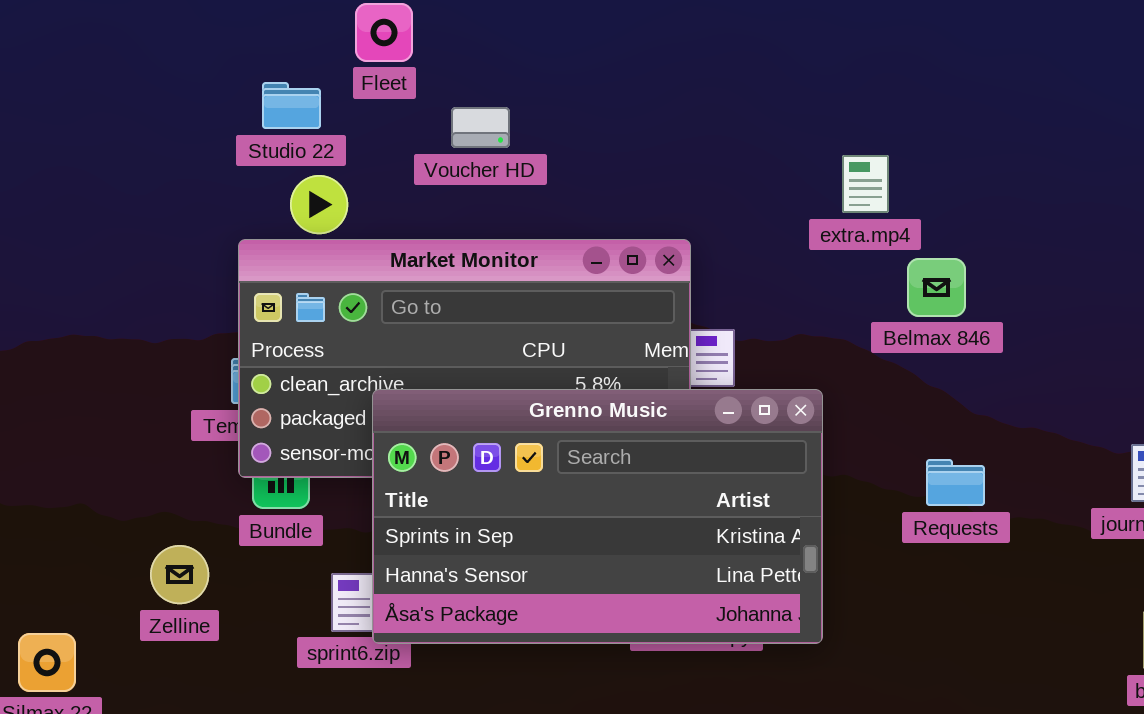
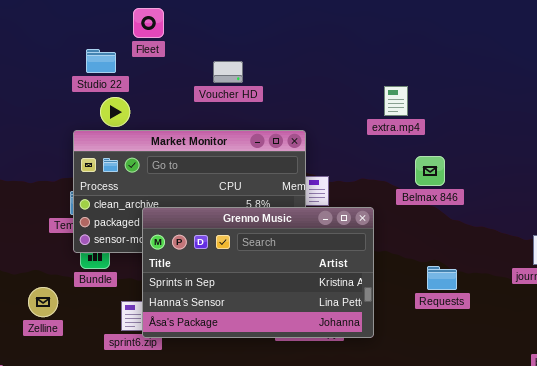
Voucher HD: [451,107,510,148] -> [213,61,243,83], moved
Belmax 846: [907,258,966,317] -> [415,156,445,186], moved
Requests: [926,459,985,506] -> [427,266,457,290], moved

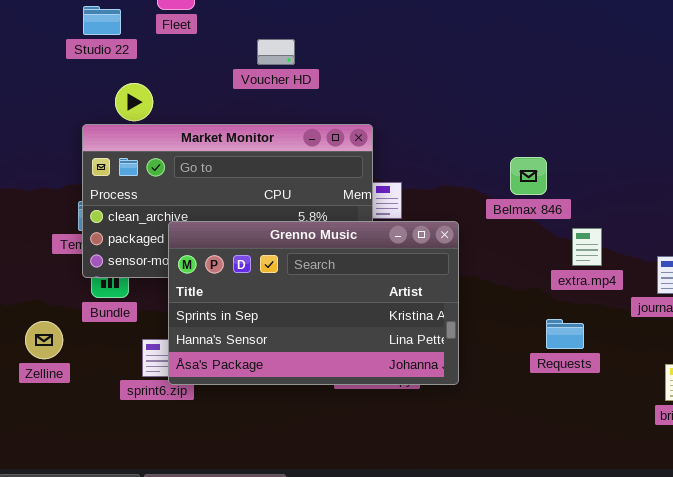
Studio 22: [86,49,116,73] -> [83,6,121,35], moved
extra.mp4: [384,86,408,116] -> [572,228,602,266], moved
Requests: [427,266,457,290] -> [546,319,584,349], moved

